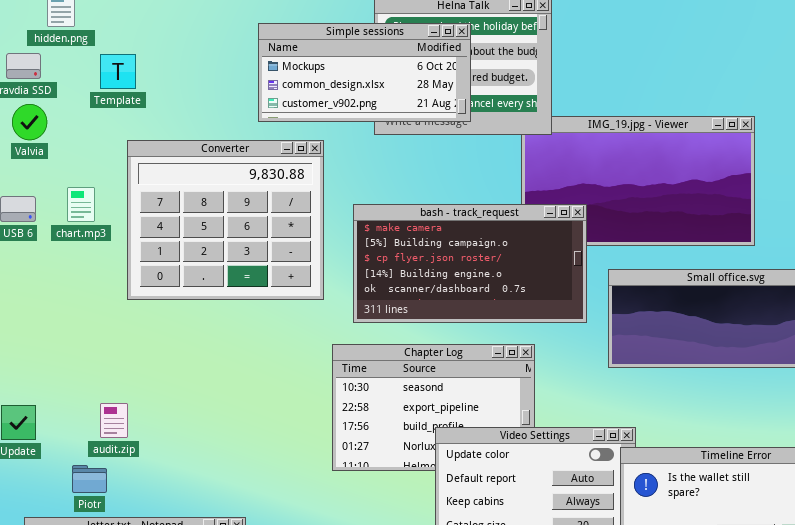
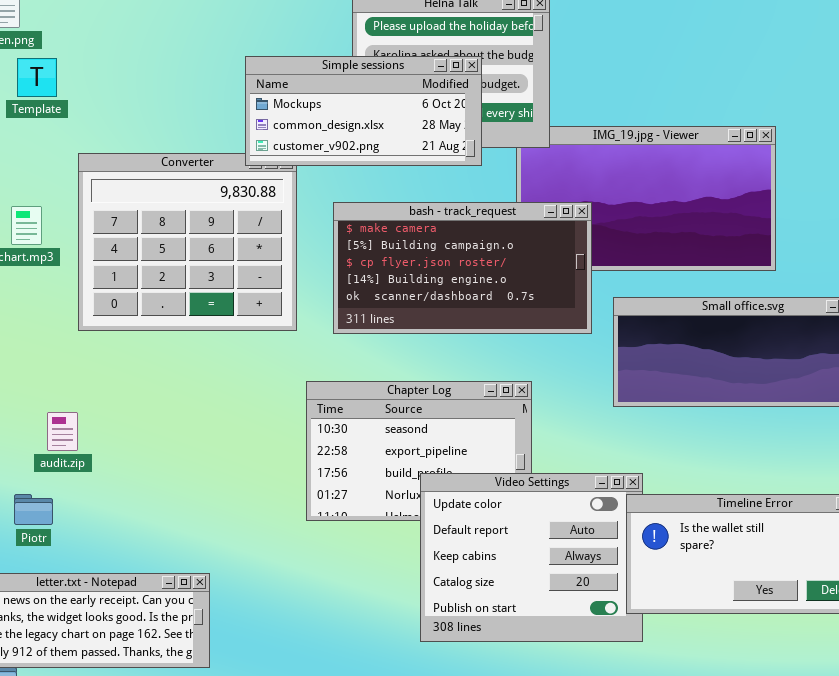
Simple sessions: [258,23,471,122] -> [245,56,482,166], moved
Template: [100,54,136,89] -> [17,58,57,97], moved
bash - track_request: [353,204,587,323] -> [333,202,592,334], moved
audit.zip: [100,403,128,438] -> [47,412,78,451], moved
Piotr: [72,465,107,493] -> [14,494,53,525], moved

